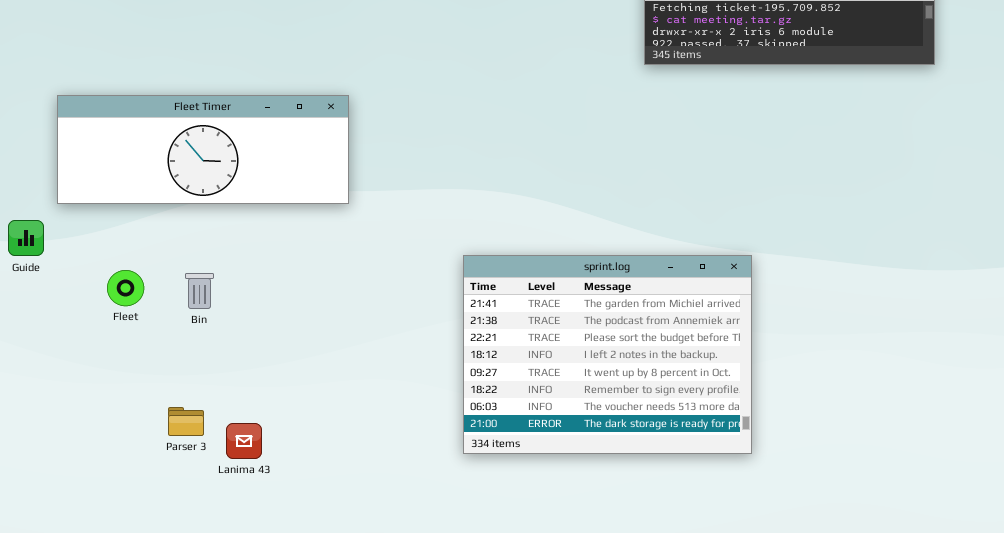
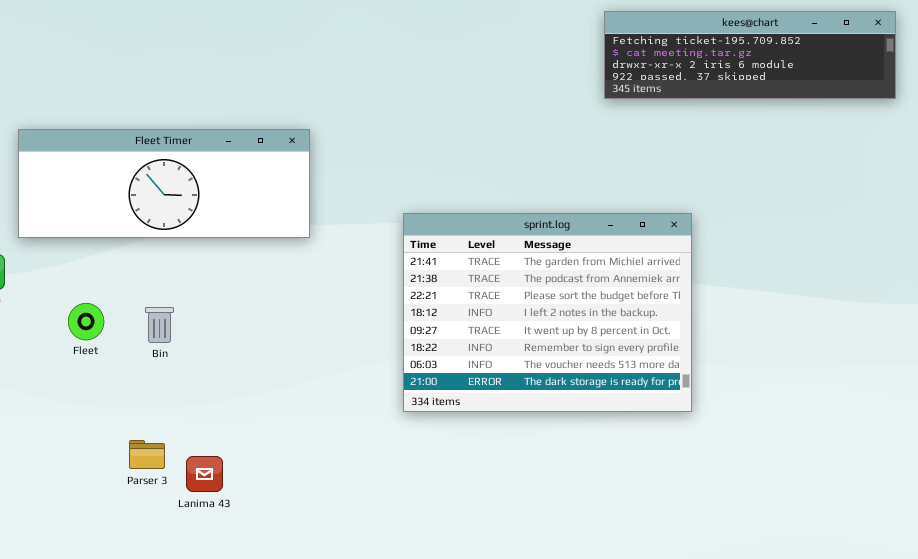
sprint.log: [463,255,752,454] -> [403,213,692,412], moved

